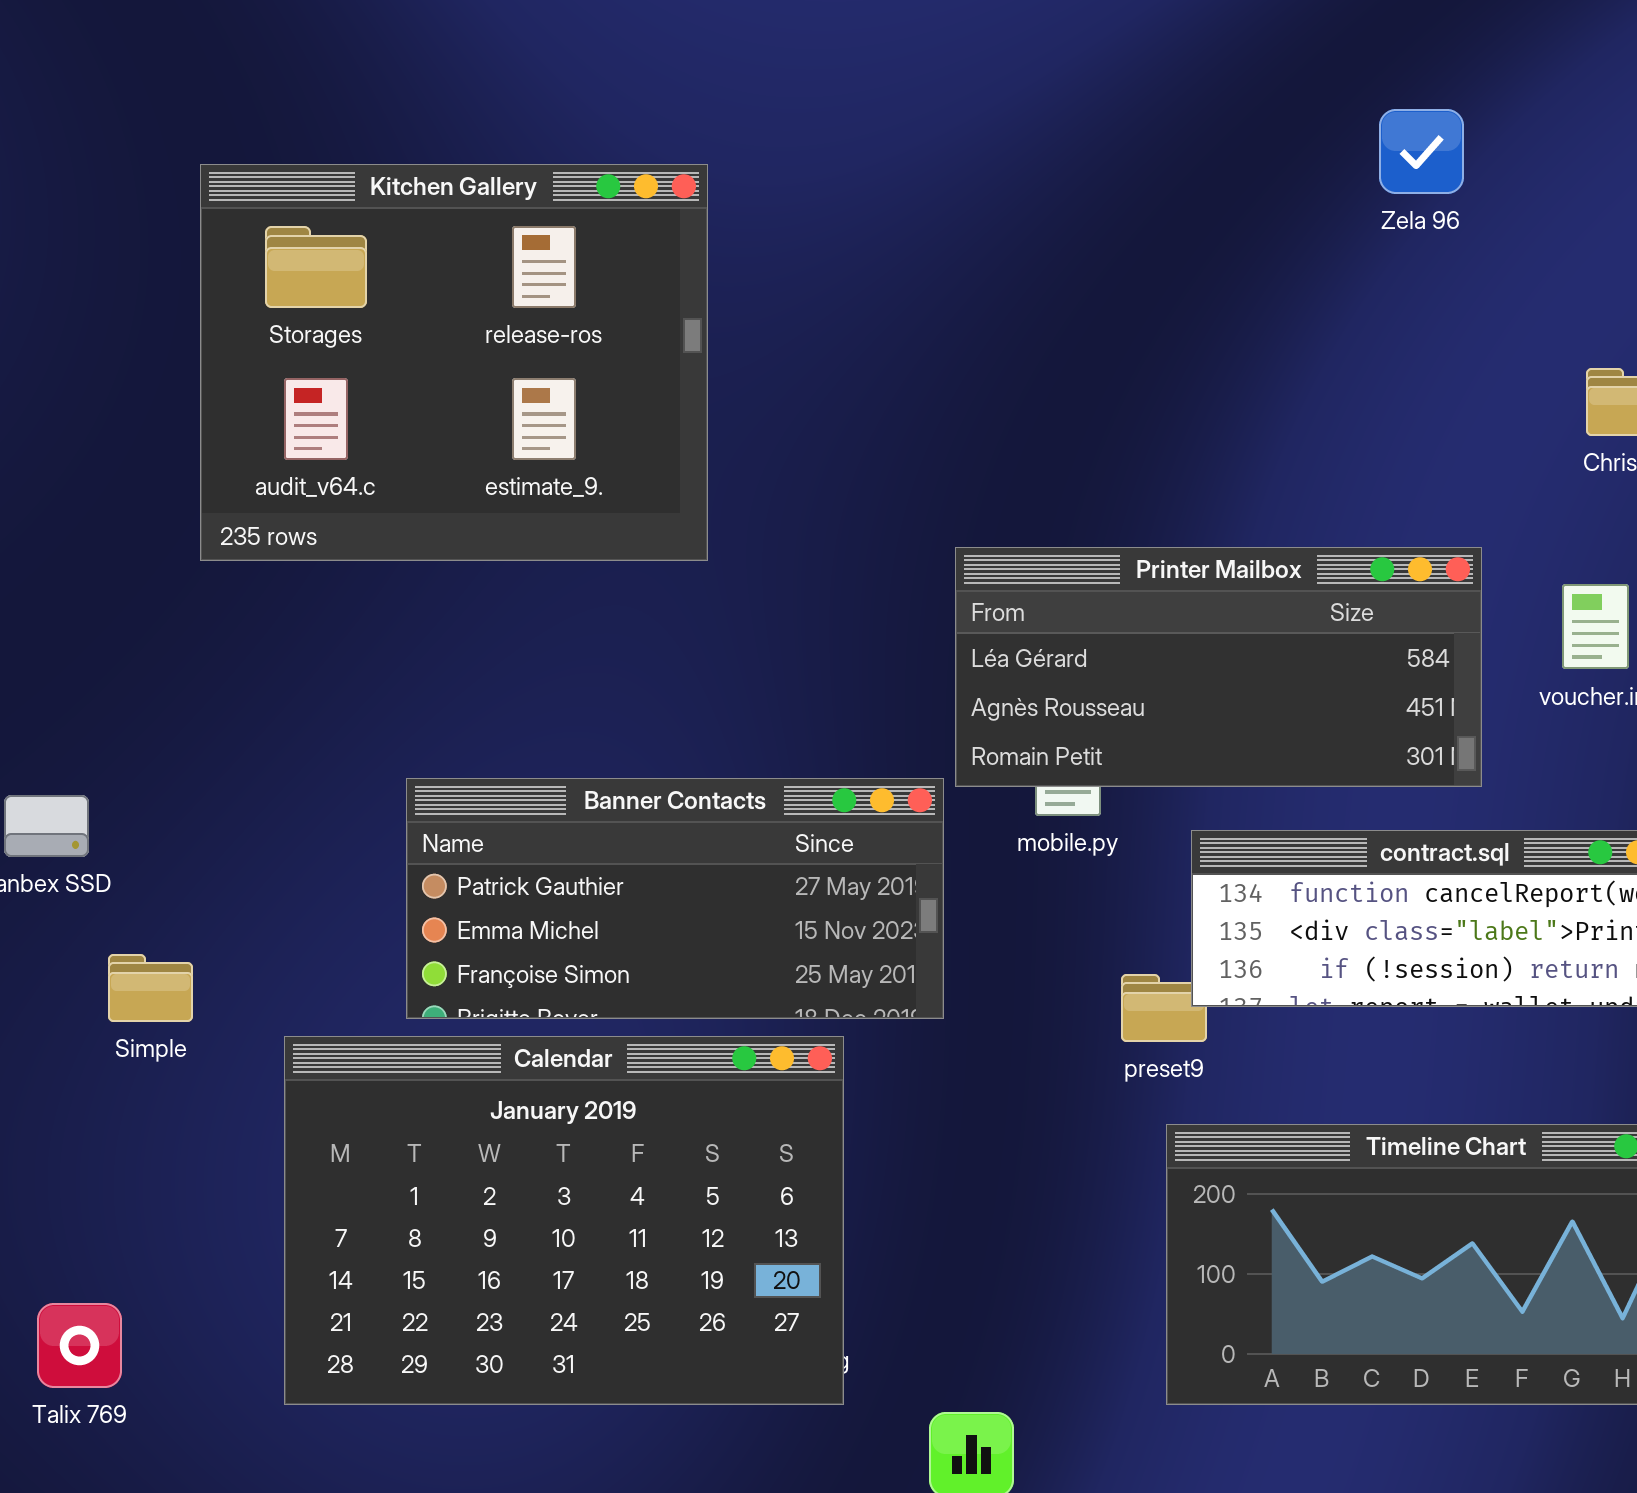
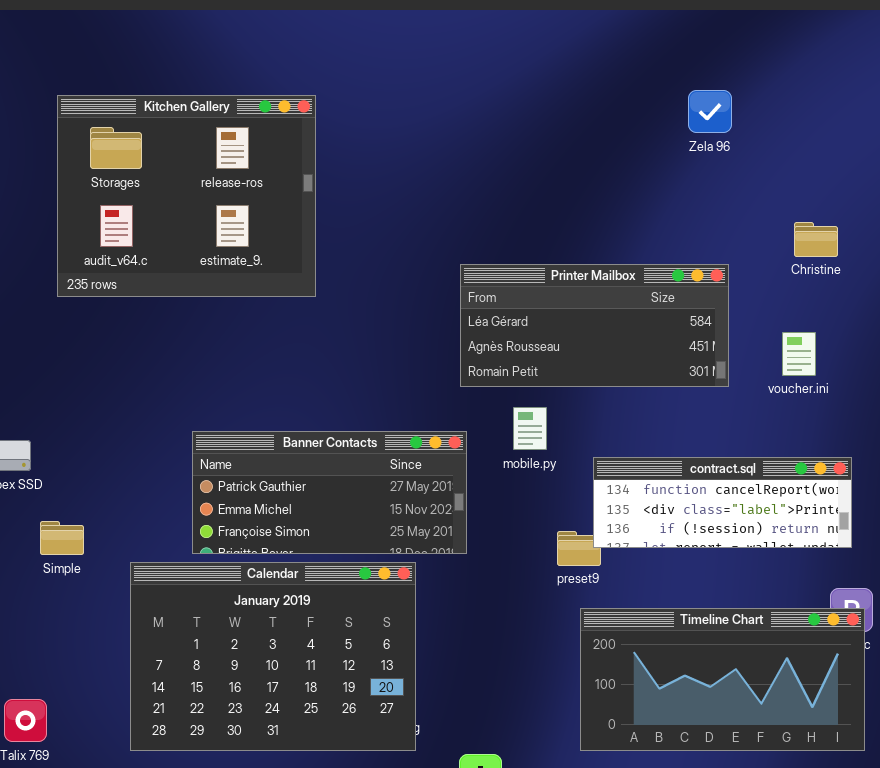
Kitchen Gallery: [200,164,708,561] -> [57,95,316,297], moved
Printer Mailbox: [955,547,1482,787] -> [460,264,729,387], moved

